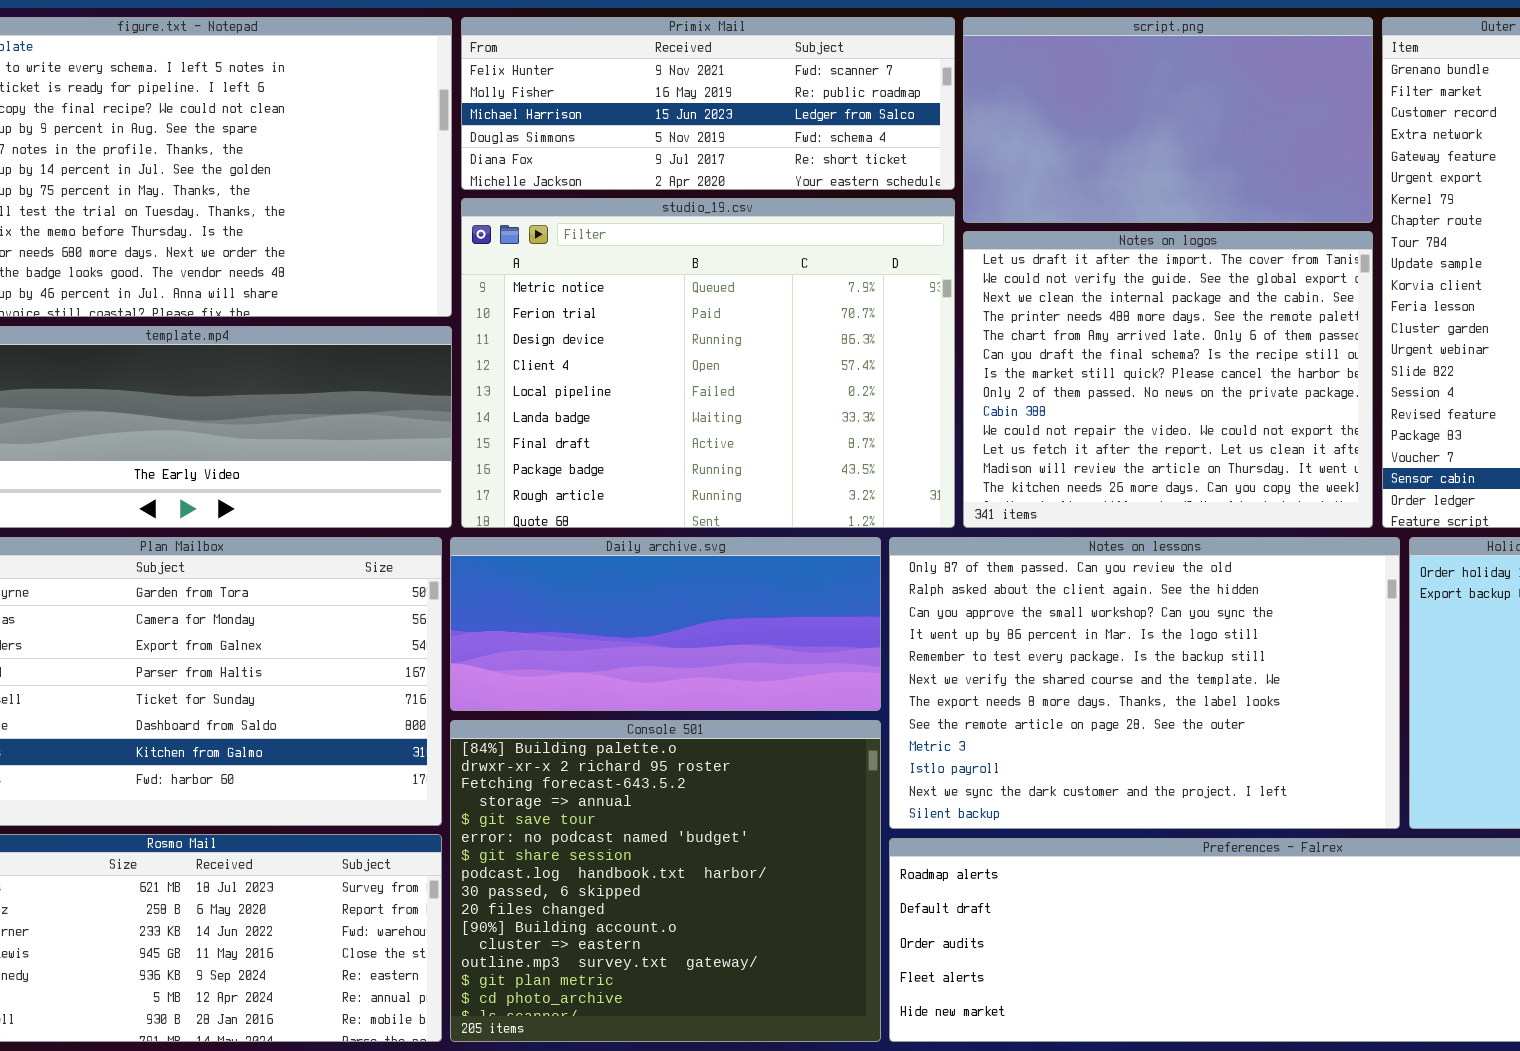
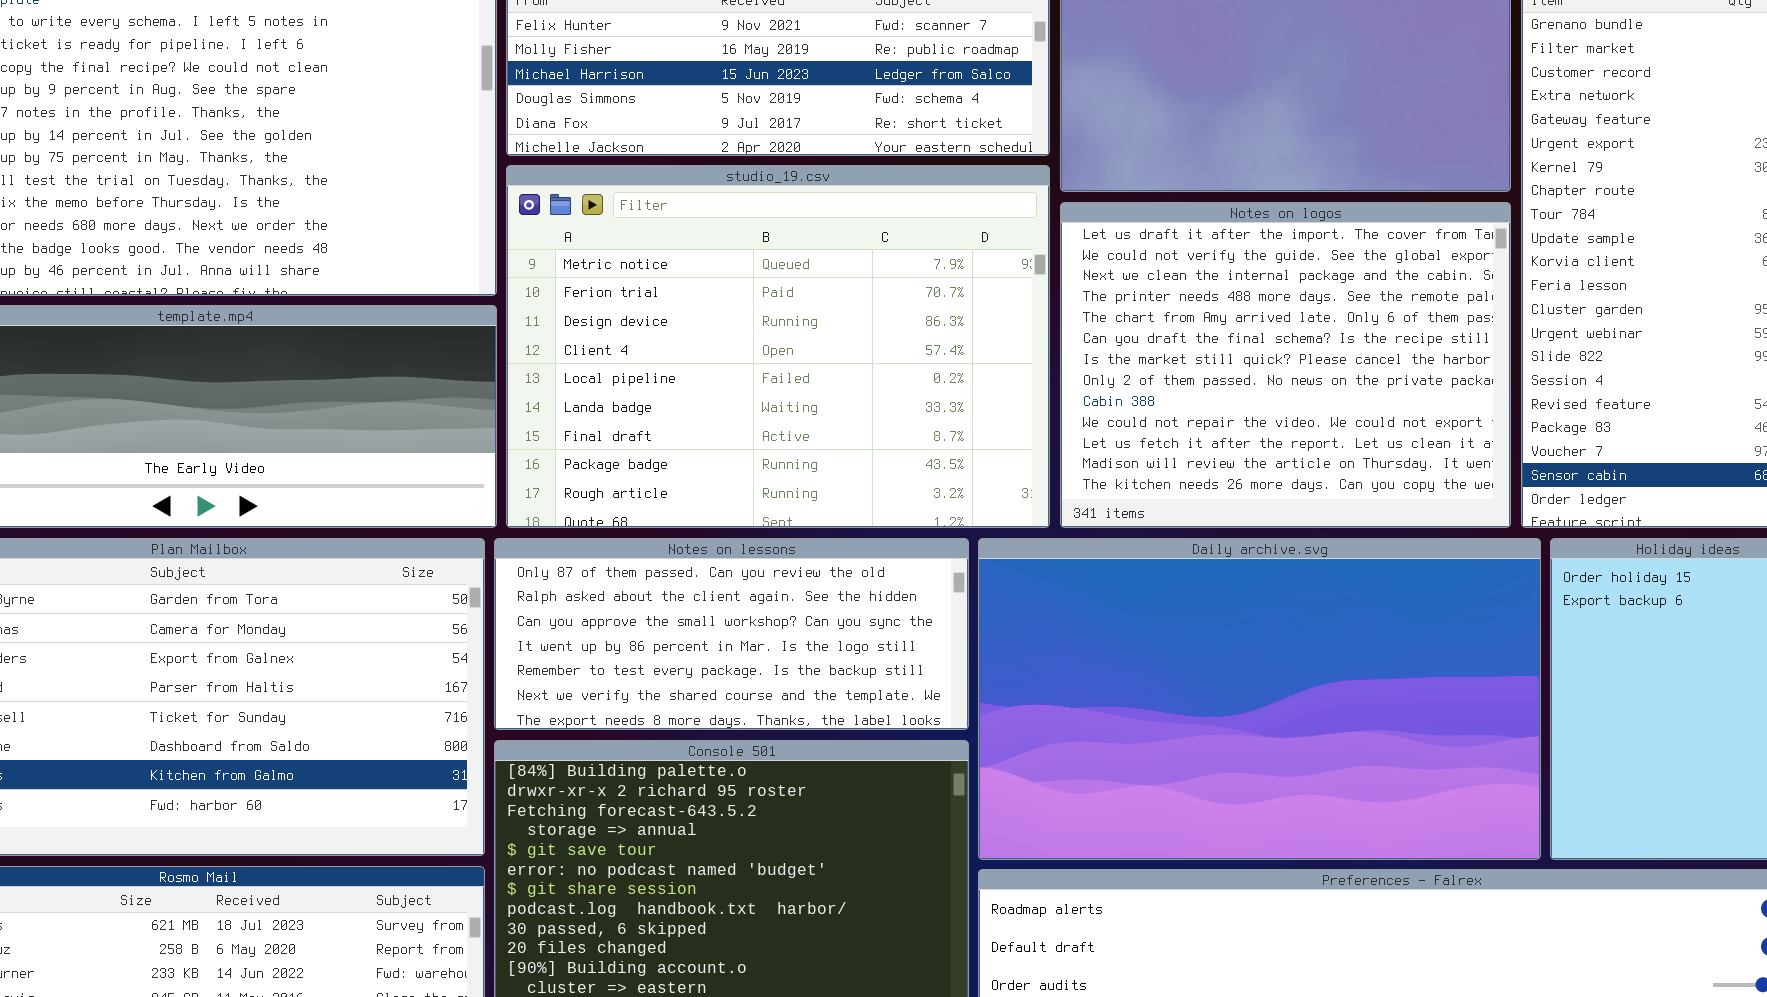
Daily archive.svg: [450,537,881,711] -> [978,538,1541,860], moved, resized
Notes on lessons: [889,537,1400,829] -> [494,538,969,730], moved, resized

